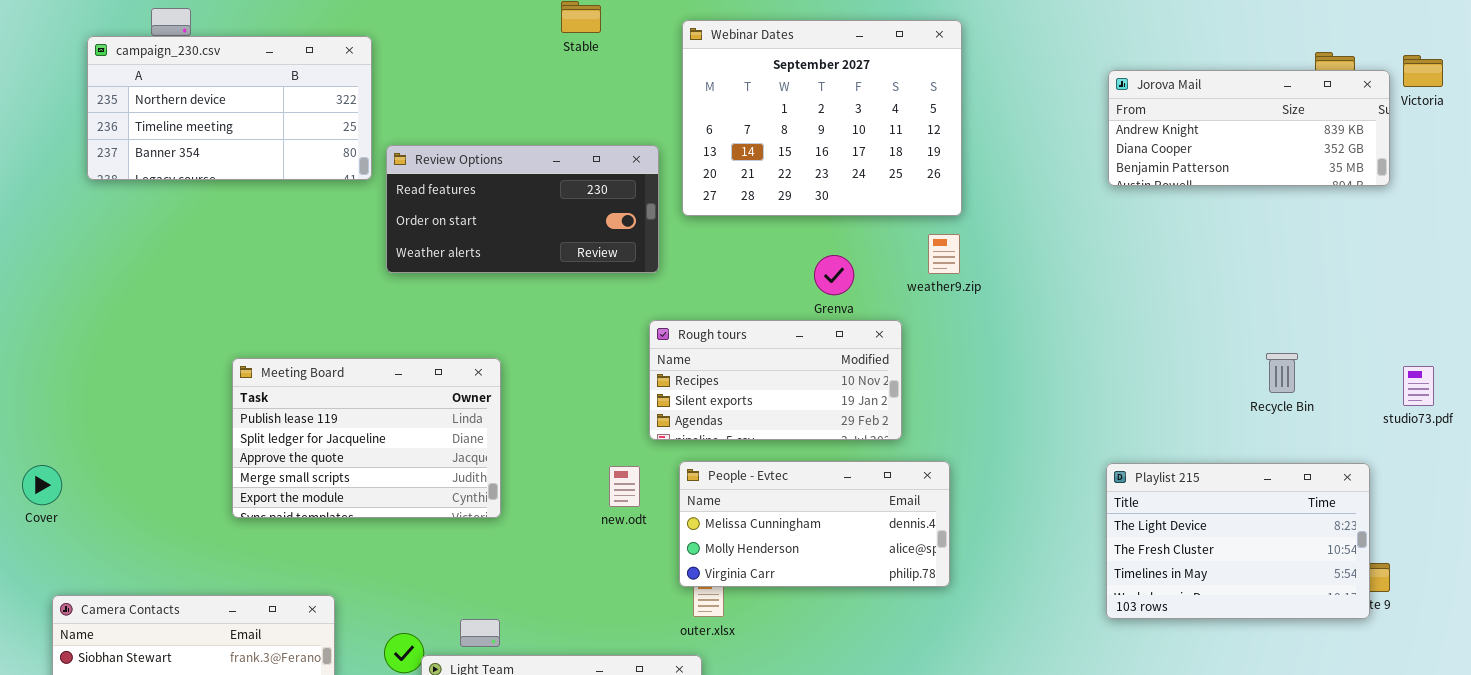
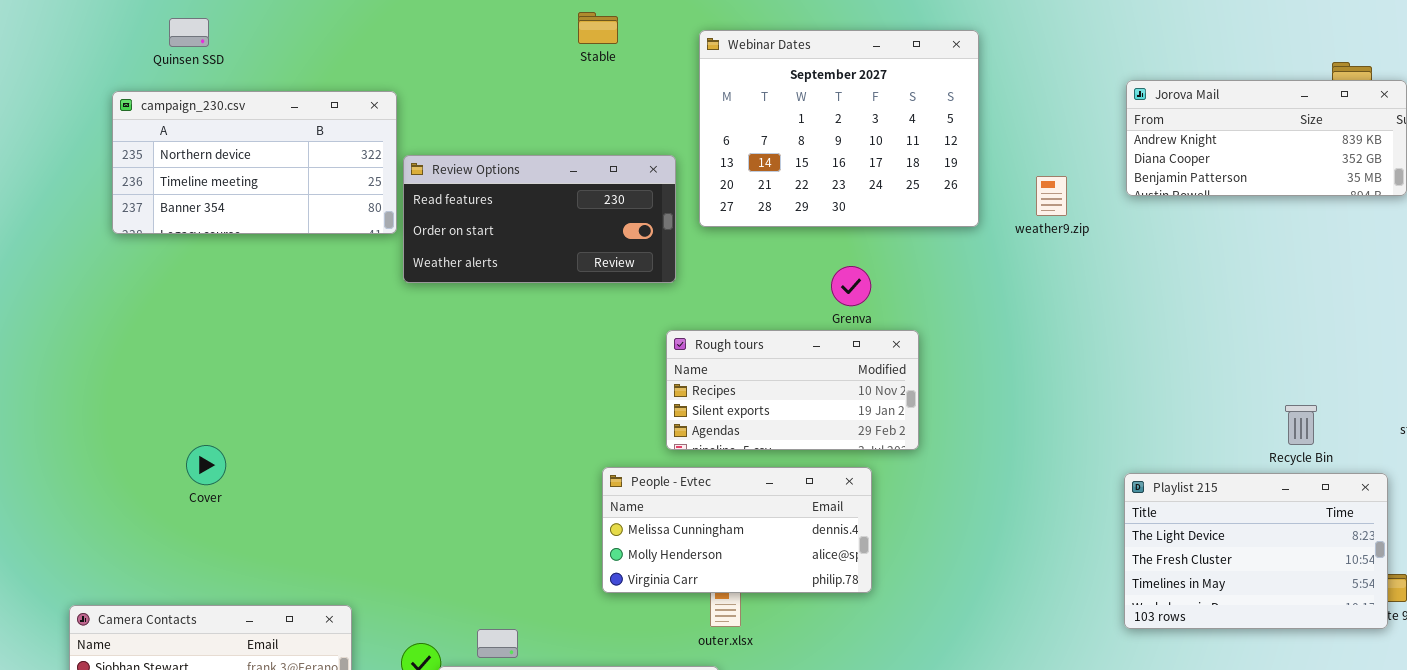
campaign_230.csv: [87,36,372,180] -> [112,91,397,234], moved
weather9.zip: [928,234,960,274] -> [1036,176,1067,216], moved
Recycle Bin: [1266,353,1298,393] -> [1285,405,1317,445], moved
Meeting Board: [232,358,501,518] -> none, closed
People - Evtec: [679,461,950,587] -> [602,467,872,593], moved
Cover: [22,465,62,505] -> [186,445,226,485], moved

